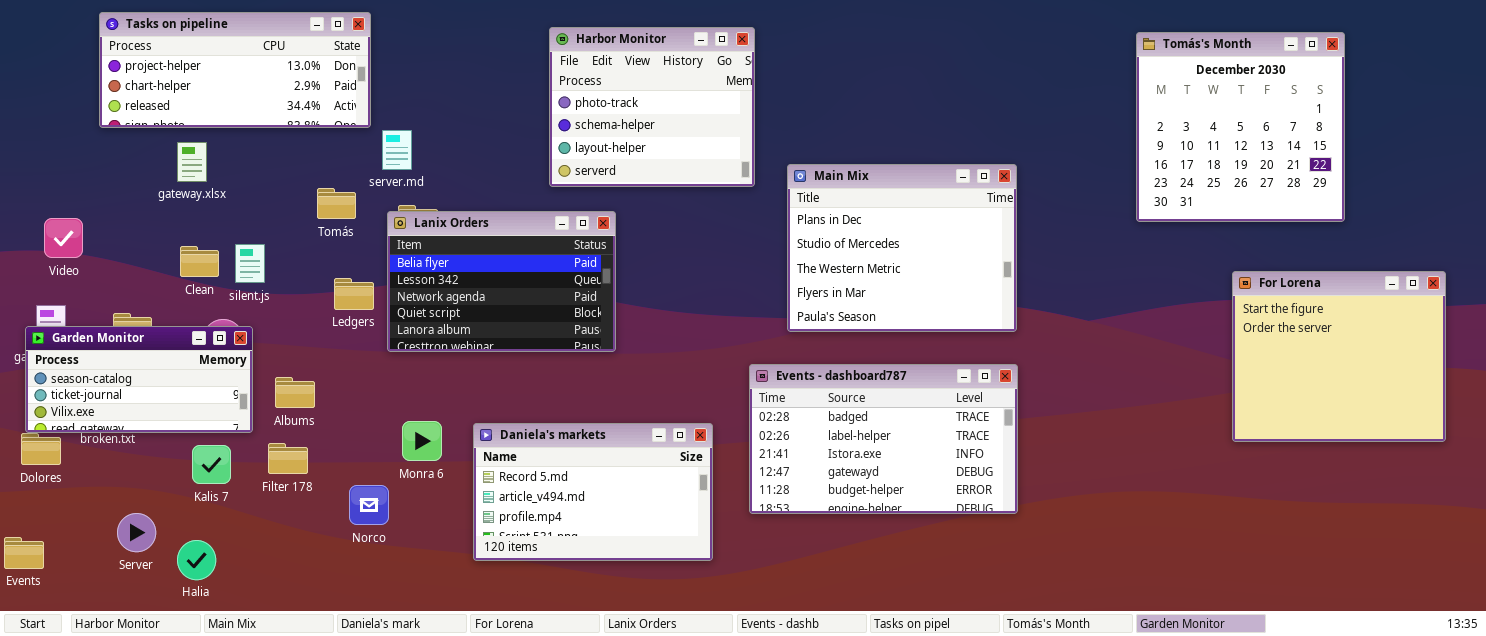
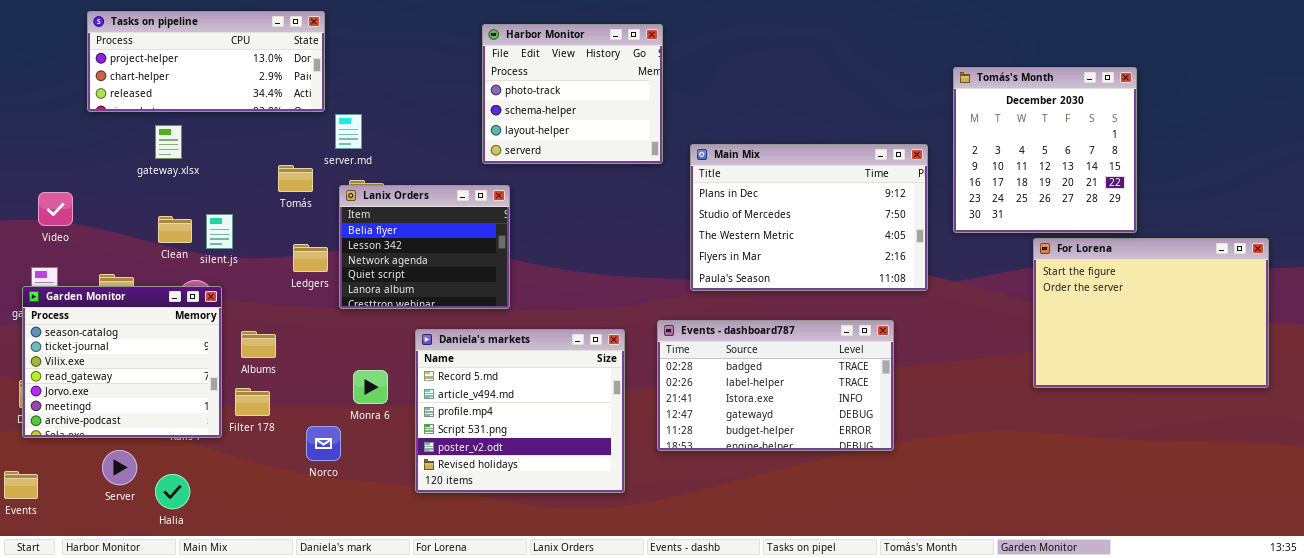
Tomás's Month: [1136,32,1345,222] -> [953,67,1137,233], moved
Main Mix: [787,164,1017,332] -> [690,144,928,291], resized
Lanix Orders: [387,211,616,352] -> [339,185,510,309], resized
For Lorena: [1232,271,1446,442] -> [1033,238,1269,388], resized
Garden Monitor: [25,326,253,433] -> [22,286,222,438], resized
Daniela's markets: [473,423,713,561] -> [415,329,625,493], resized

